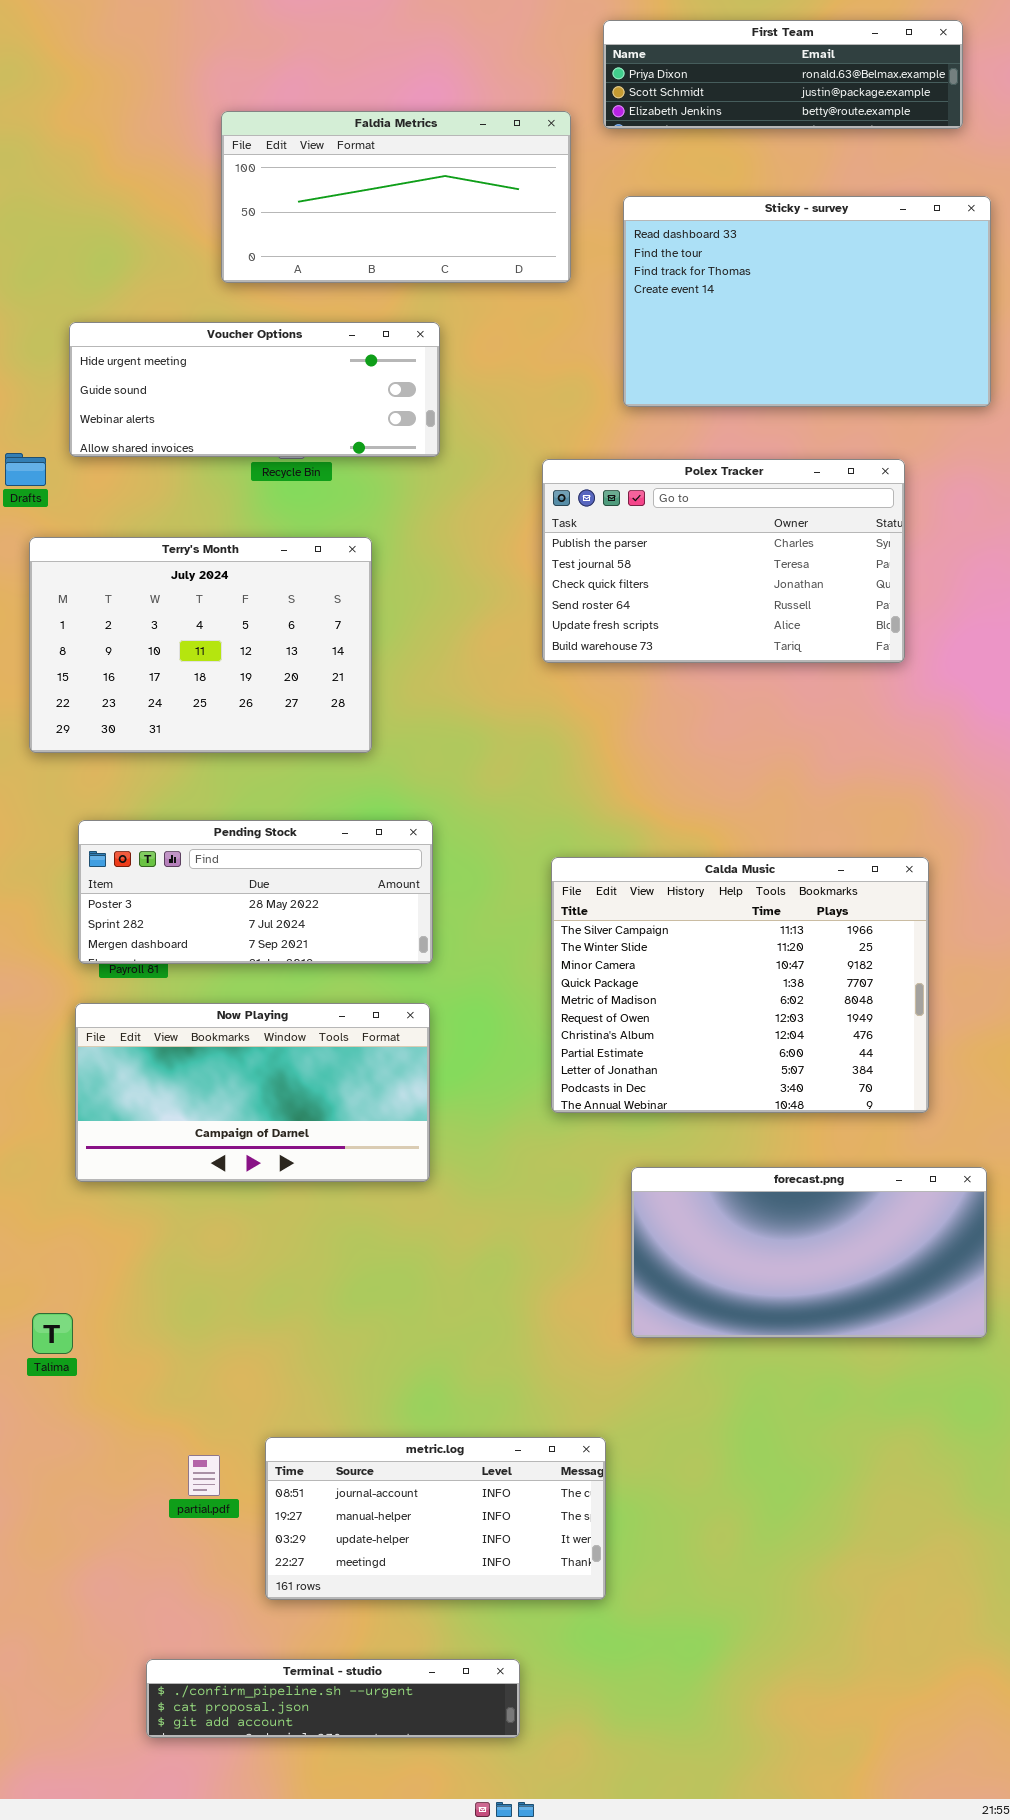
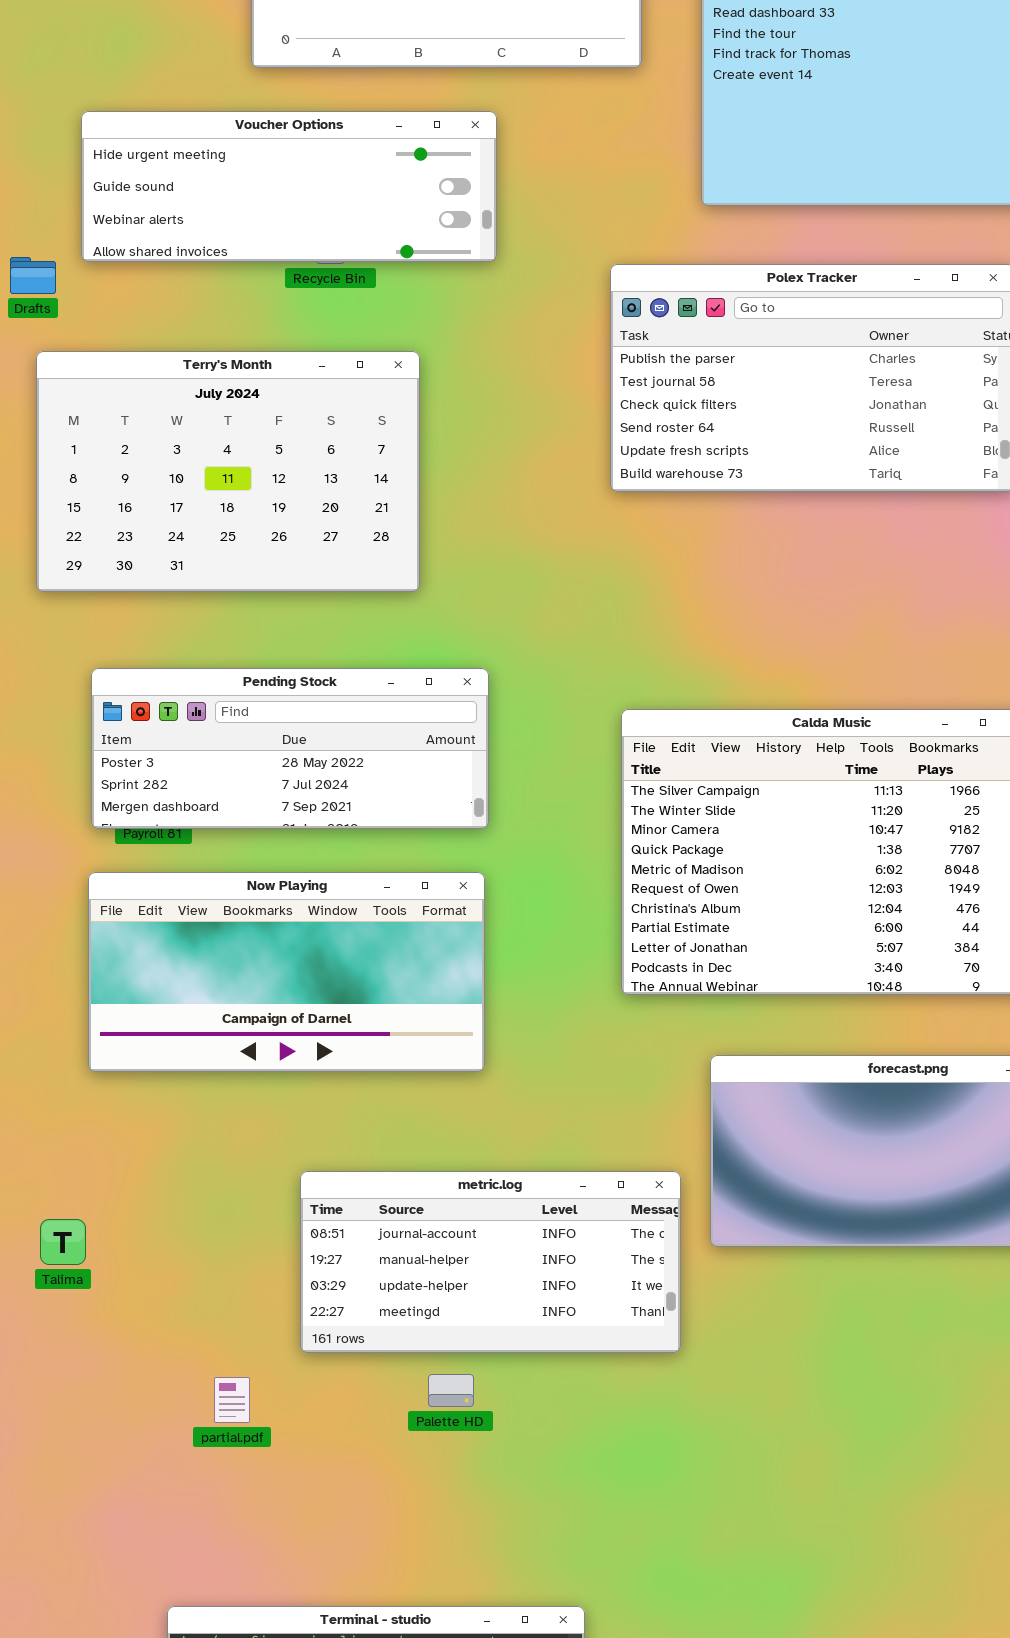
metric.log: [265,1437,606,1600] -> [300,1171,681,1353], moved

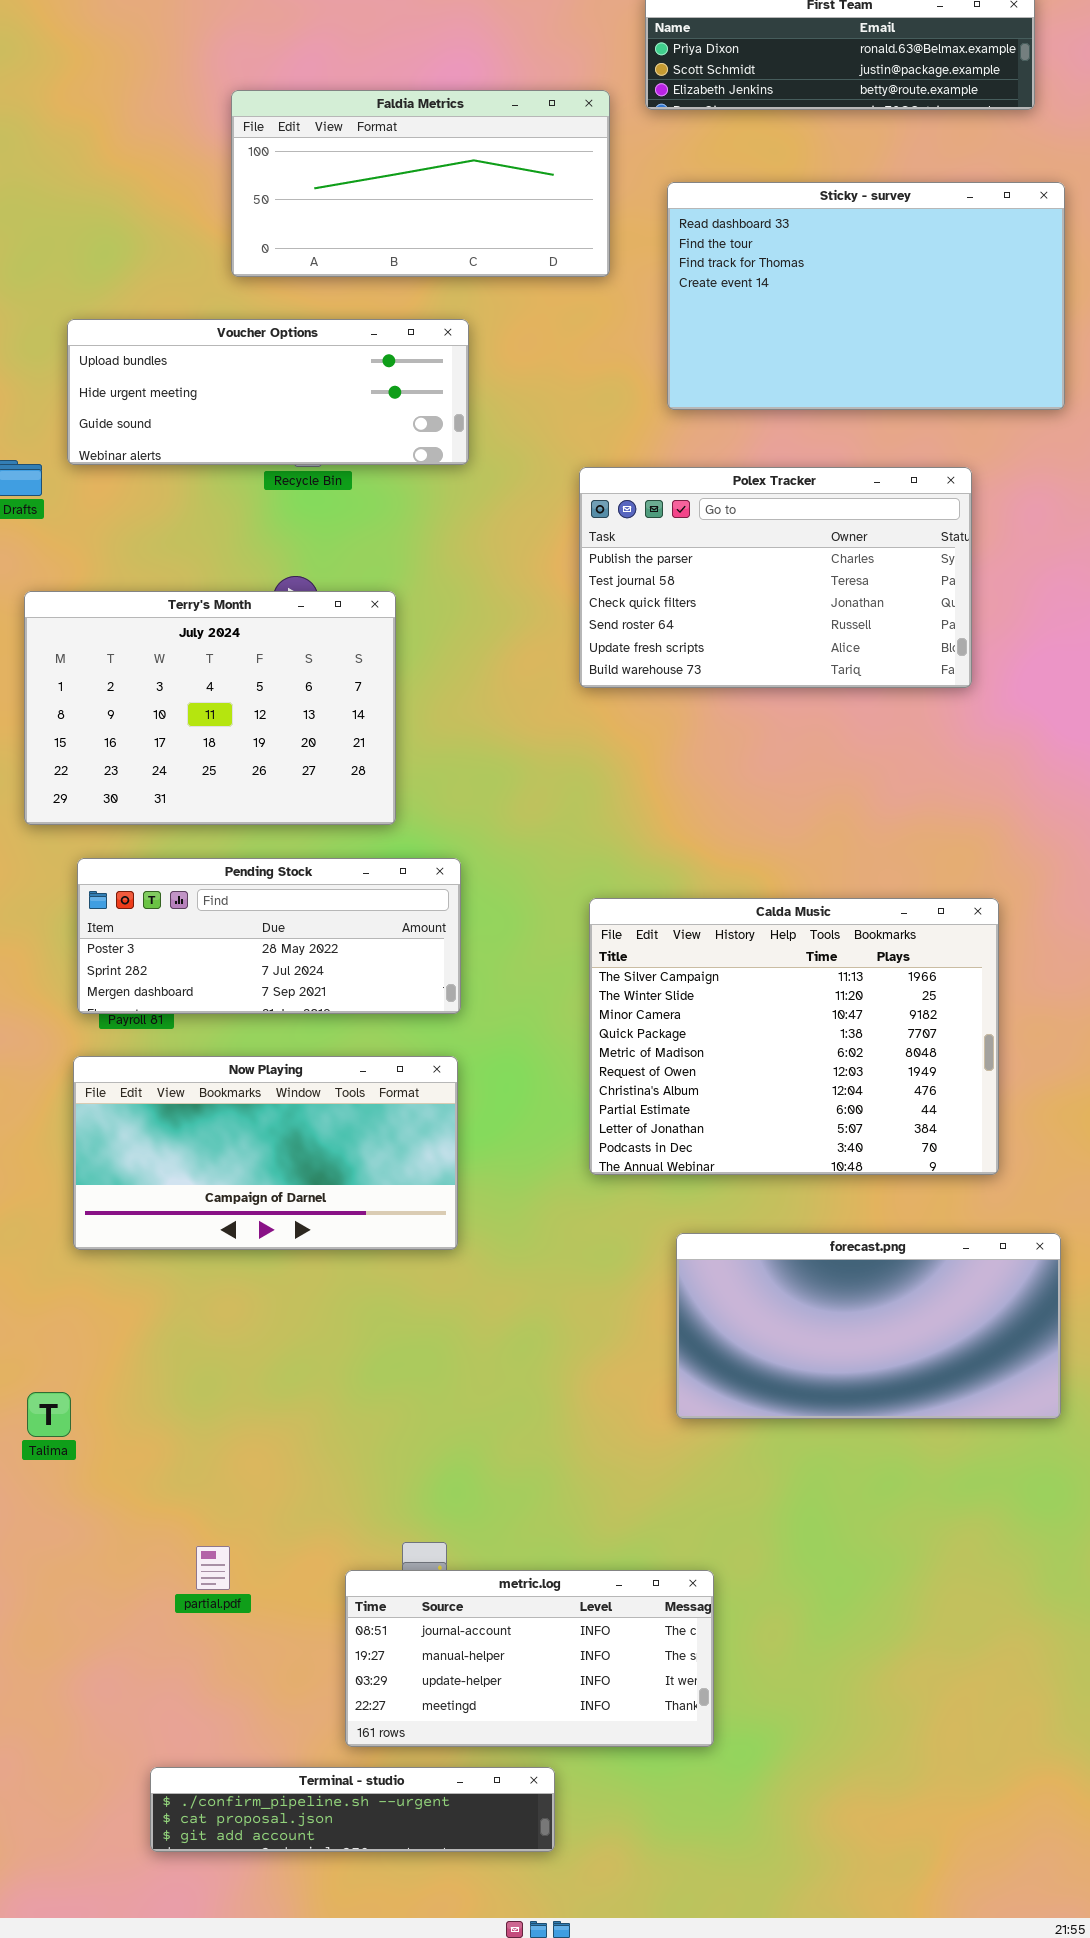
Voucher Options: [81,111,497,262] -> [67,319,469,465], scrolled up 1 row
Terry's Month: [36,351,420,592] -> [24,591,396,825], moved
metric.log: [300,1171,681,1353] -> [345,1570,714,1747], moved

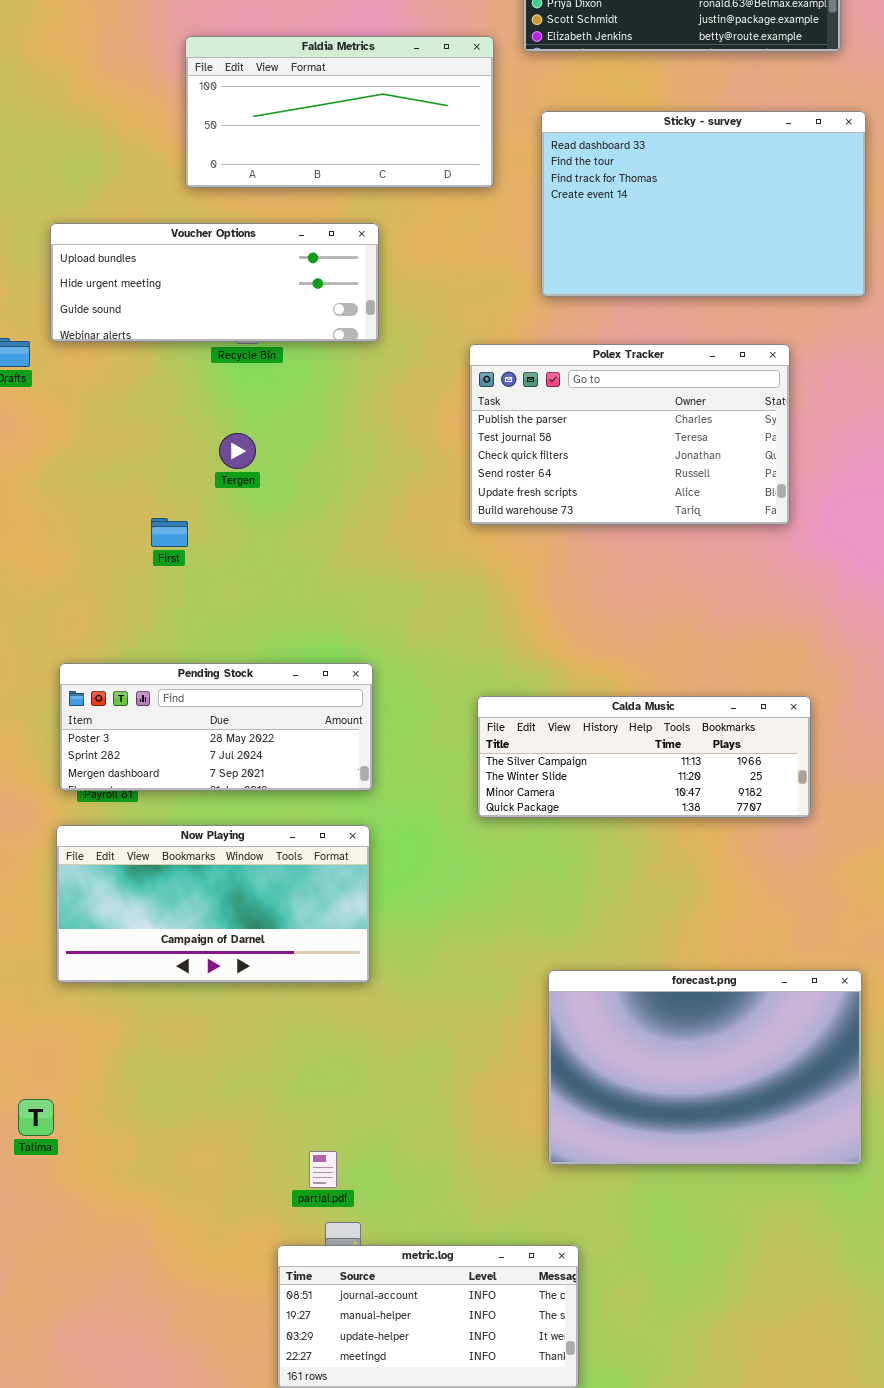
Terry's Month: [24,591,396,825] -> none, closed
Calda Music: [589,898,999,1175] -> [477,696,811,818], resized
forecast.png: [676,1233,1061,1419] -> [548,970,862,1165], resized
partial.pdf: [196,1546,230,1590] -> [309,1151,337,1188], moved

